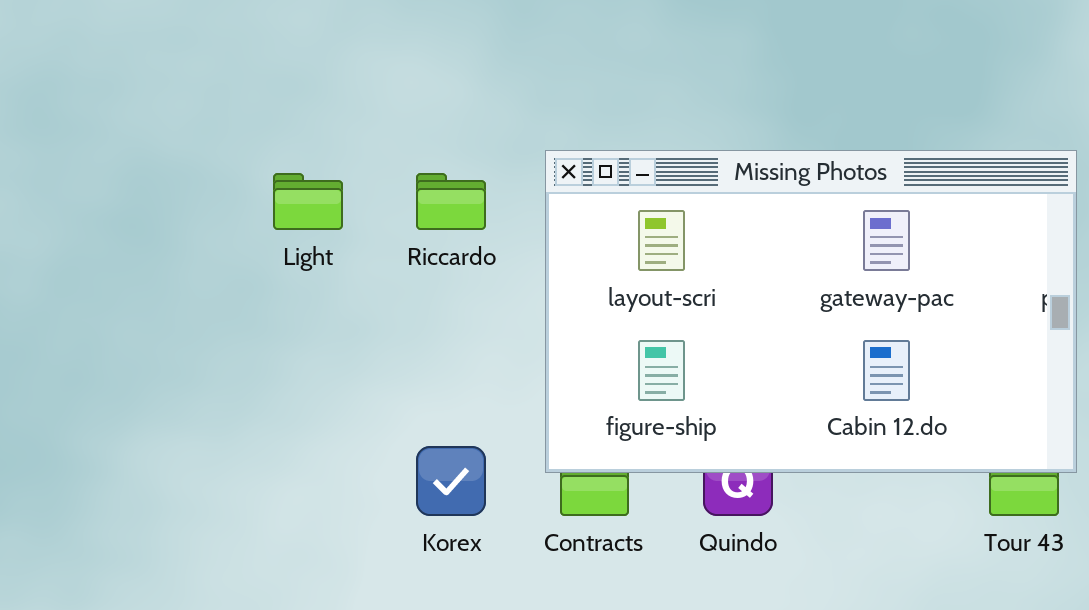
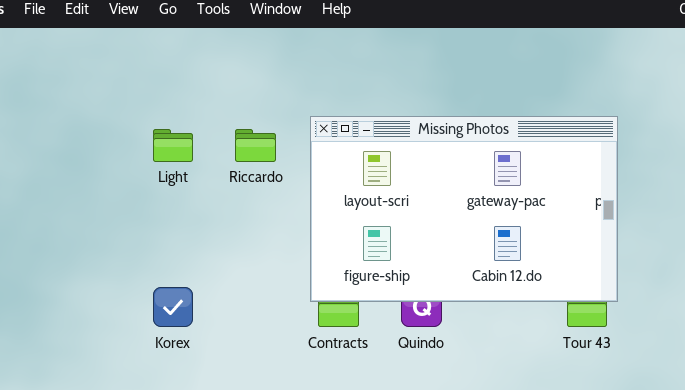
Korex: [416,446,486,516] -> [153,287,193,327], moved

